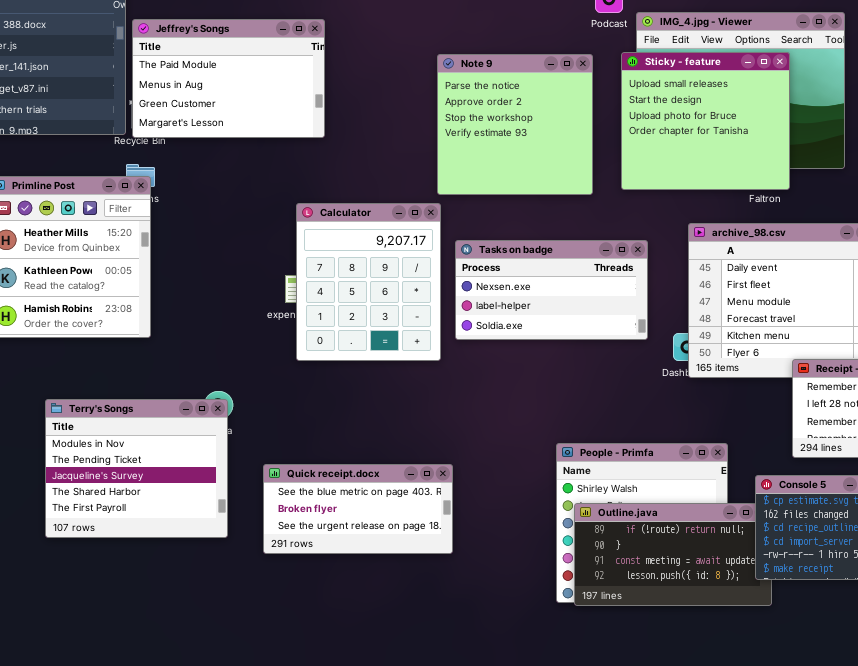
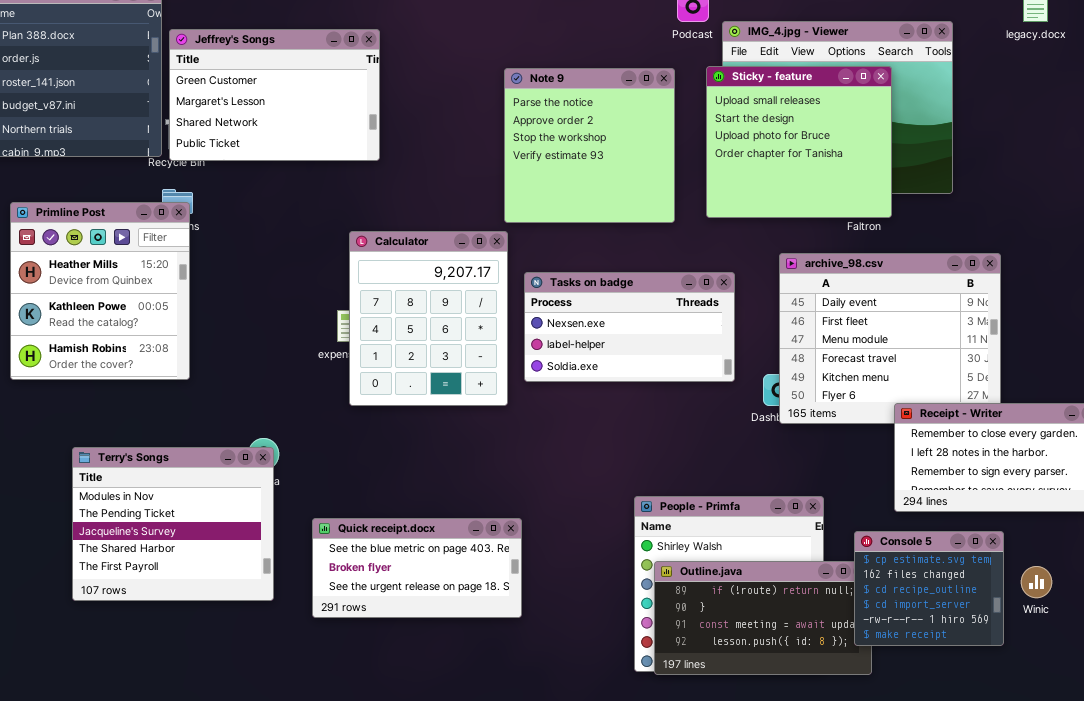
Jeffrey's Songs: [132,19,325,138] -> [169,29,380,161], scrolled down 2 rows

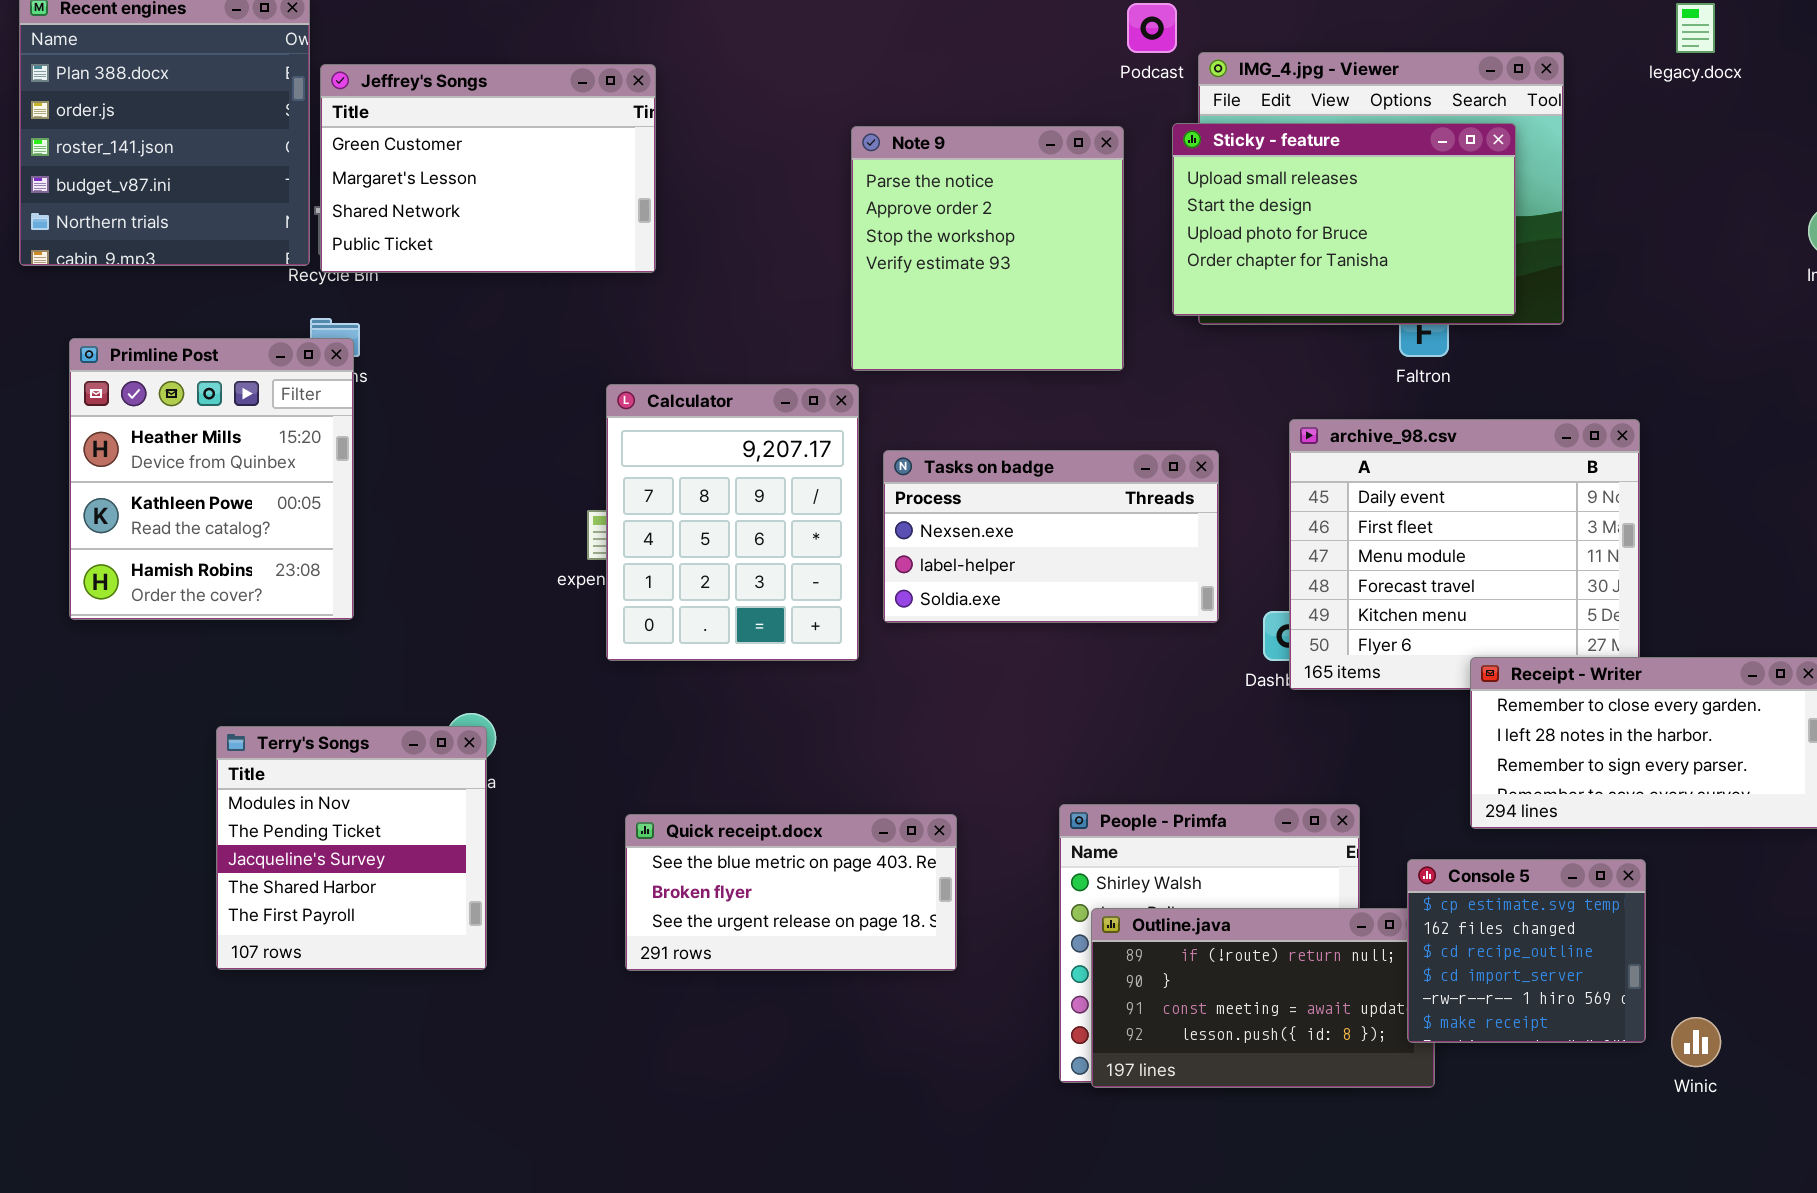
Sticky - feature: [706,66,892,218] -> [1172,123,1516,316], resized
Terry's Songs: [72,447,274,601] -> [216,726,487,970], resized
Quick receipt.docx: [312,518,522,618] -> [625,814,957,971], moved
Winic: [1021,566,1052,598] -> [1671,1017,1721,1067], moved

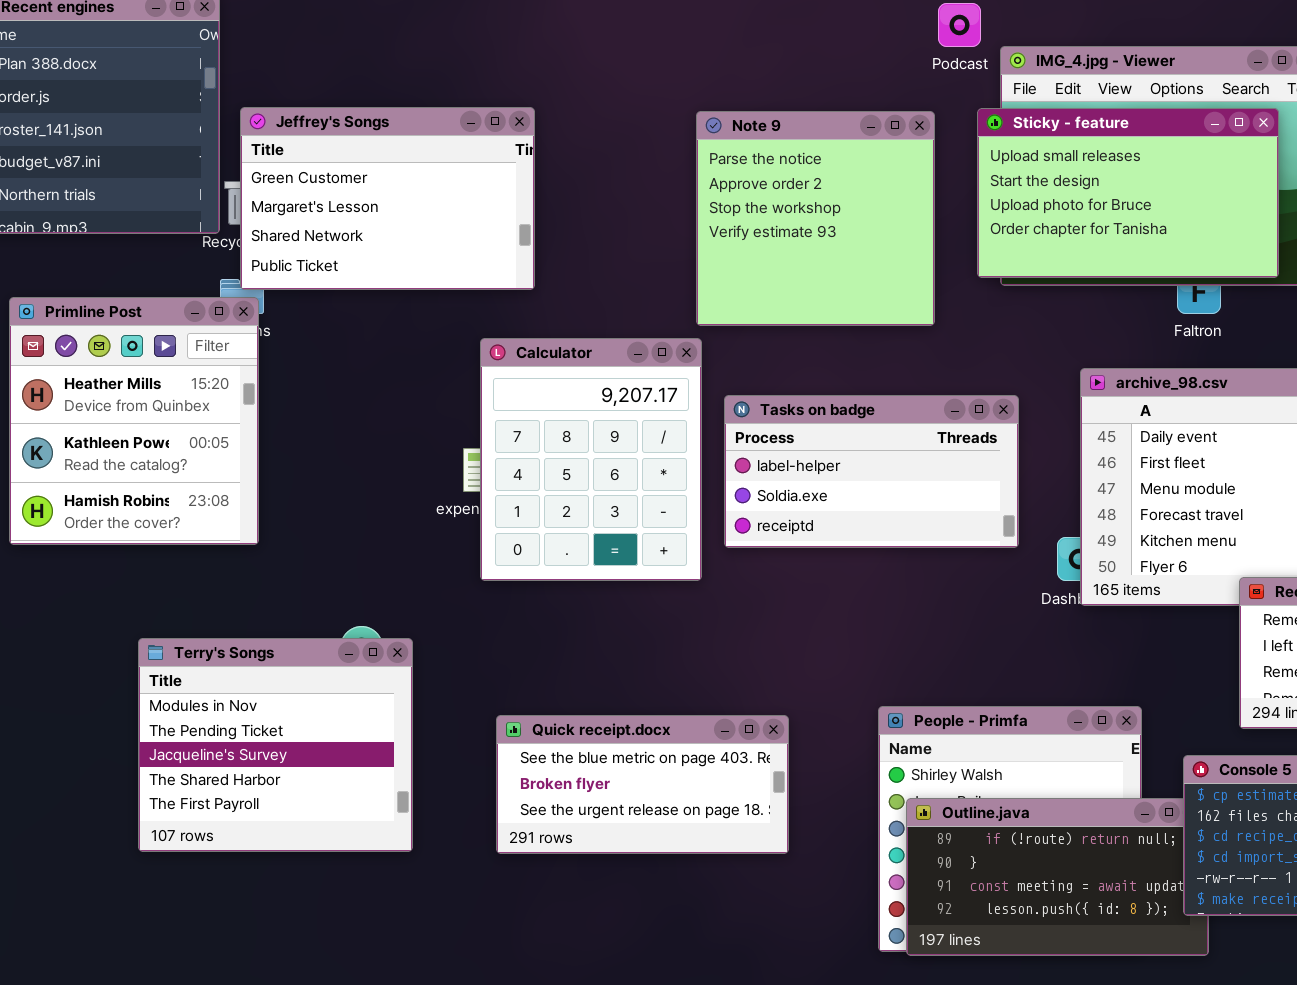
Jeffrey's Songs: [320,64,656,273] -> [240,107,535,290], moved
Tasks on badge: [883,450,1219,623] -> [724,395,1019,548], scrolled down 1 row
Terry's Songs: [216,726,487,970] -> [138,638,413,852], resized

